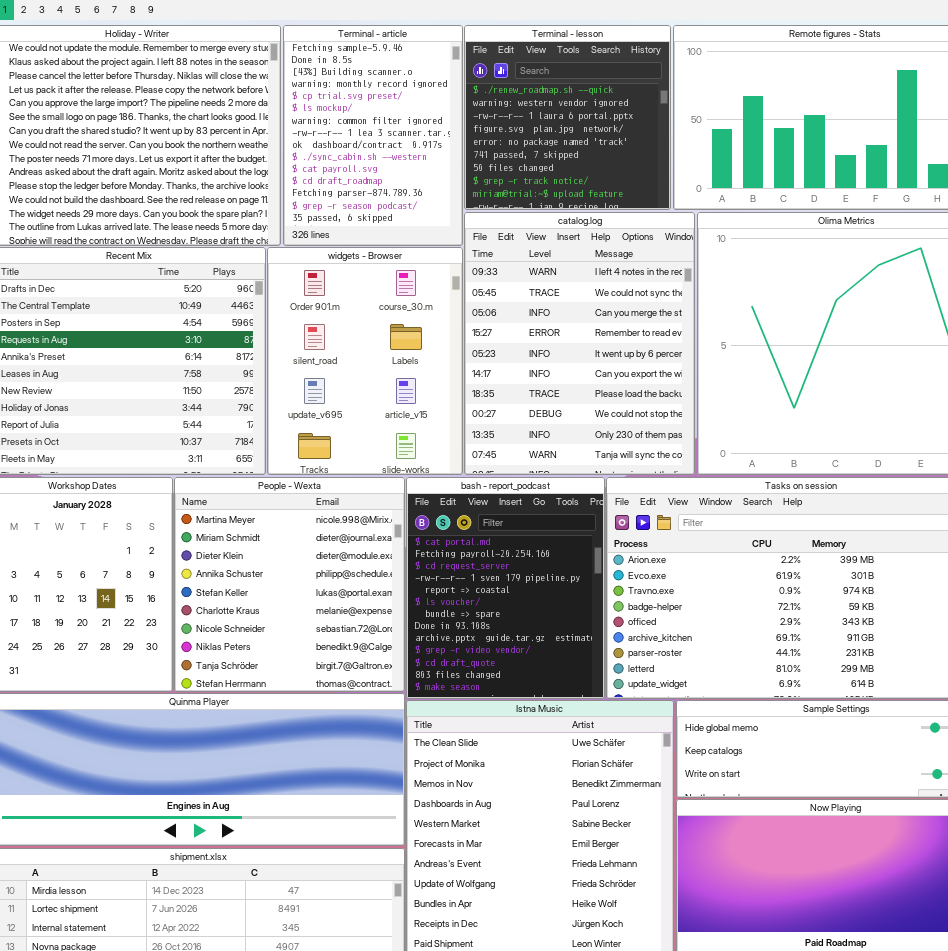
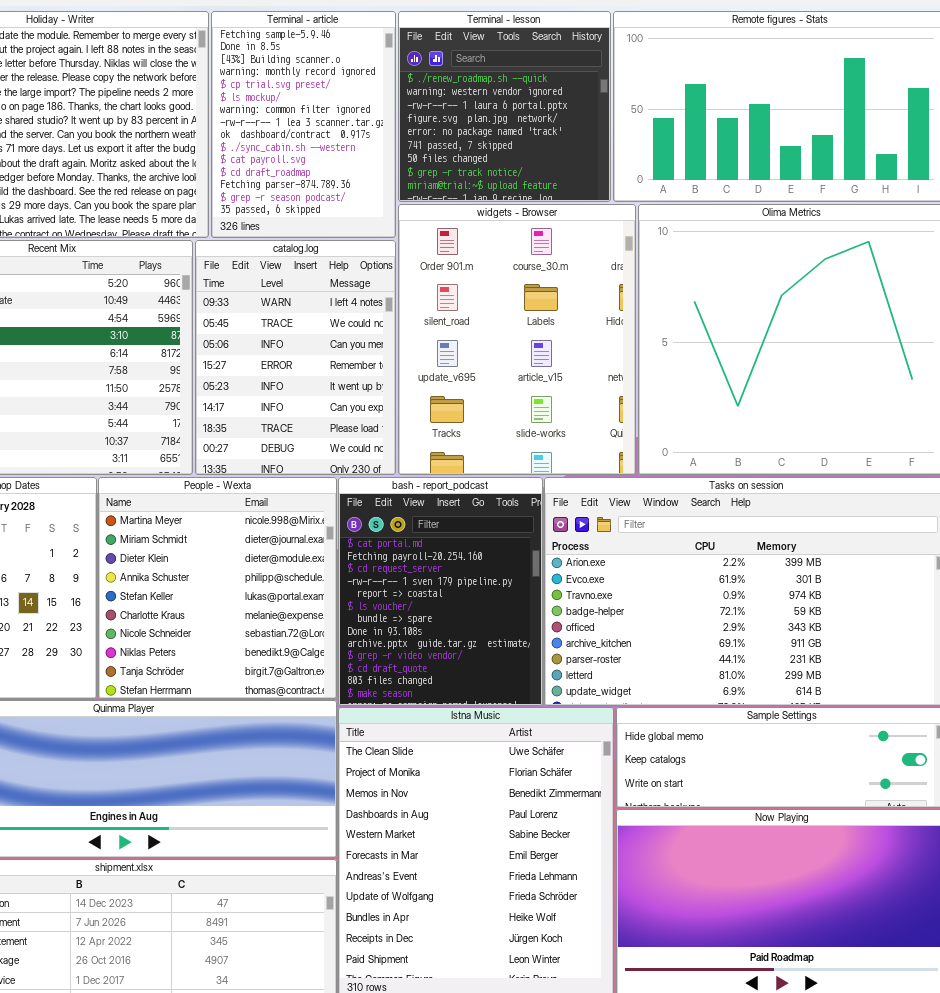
catalog.log: [464,212,695,475] -> [195,240,396,475], moved, resized
widgets - Browser: [267,247,463,475] -> [398,204,636,475], moved, resized

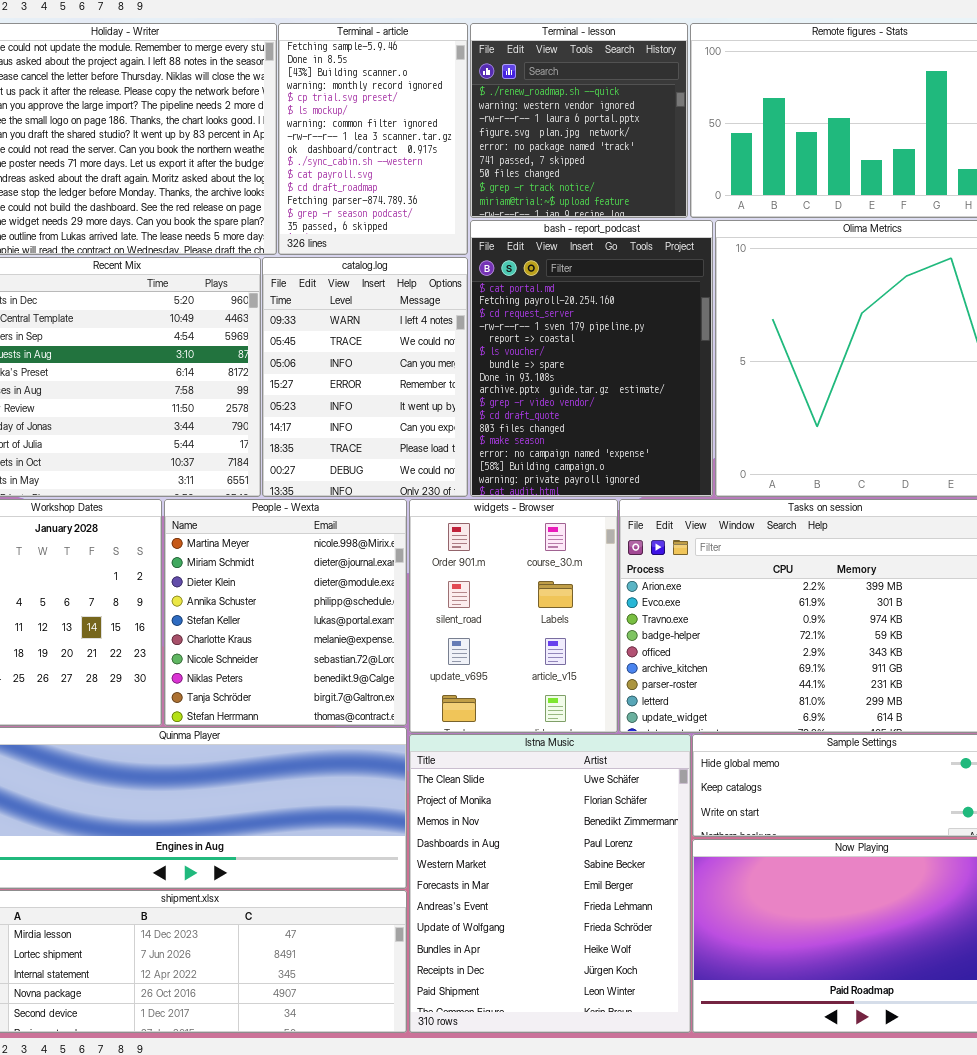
widgets - Browser: [398,204,636,475] -> [409,499,618,733], moved, resized
bash - report_podcast: [338,477,543,706] -> [470,220,713,497], moved, resized

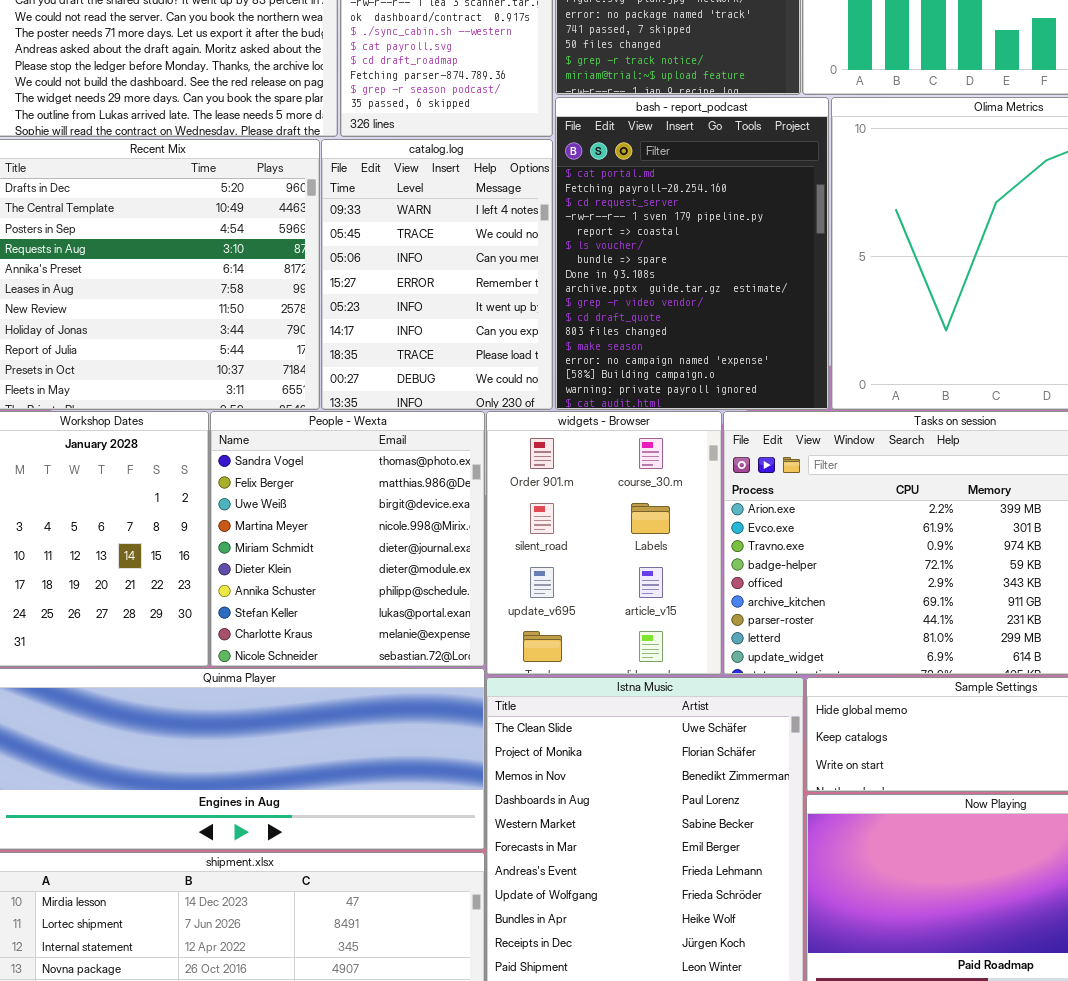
People - Wexta: [164,499,407,726] -> [210,411,485,667], scrolled up 3 rows

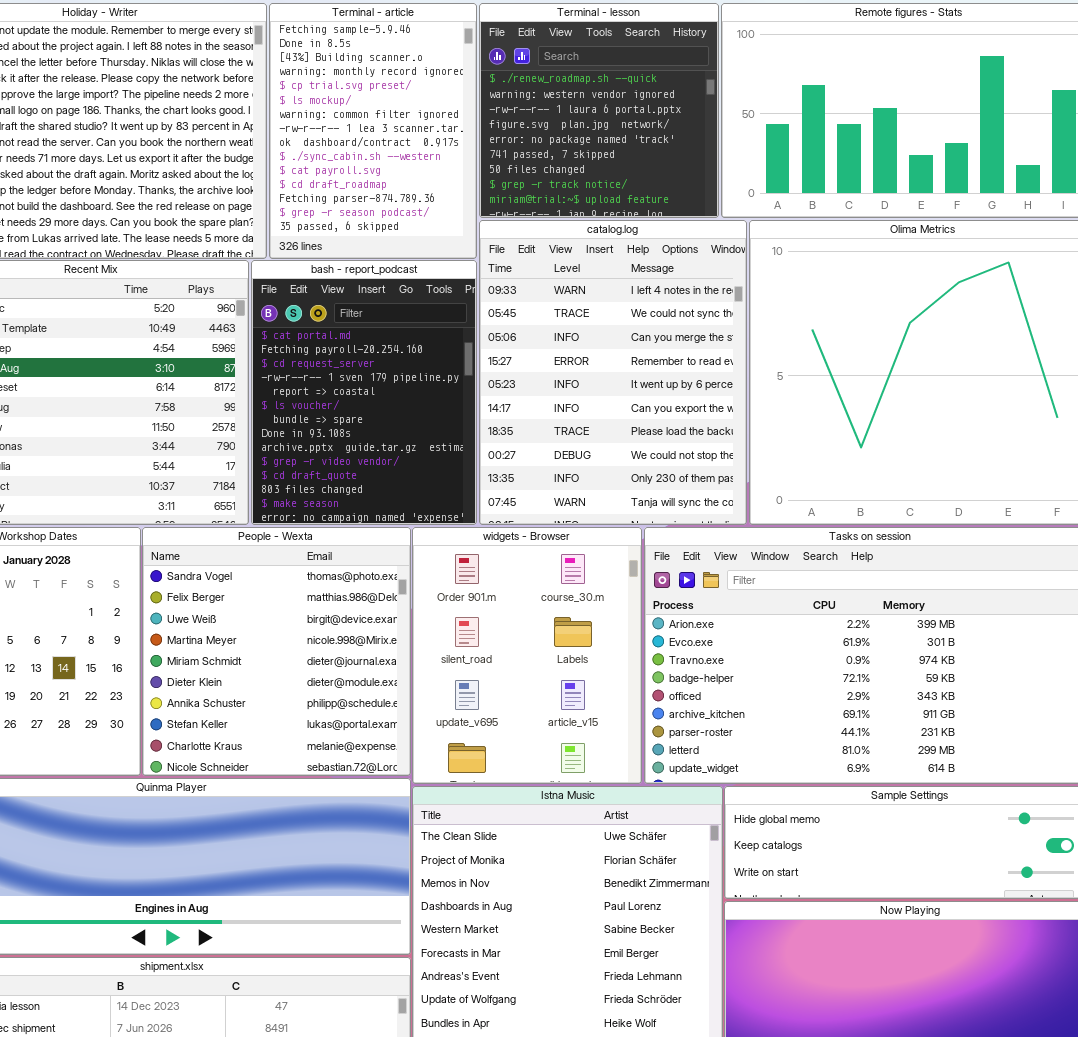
bash - report_podcast: [555,97,829,410] -> [251,260,477,525], moved, resized
catalog.log: [321,139,553,410] -> [479,220,747,525], moved, resized

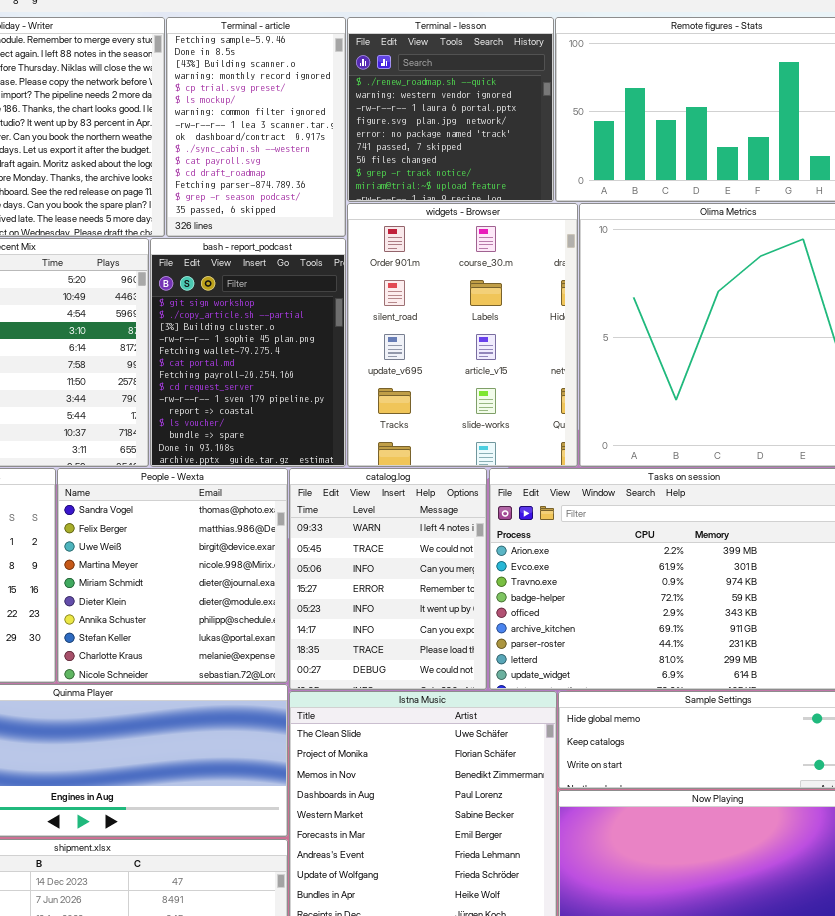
catalog.log: [479,220,747,525] -> [289,468,487,690], moved, resized
bash - report_podcast: [251,260,477,525] -> [150,238,346,467], scrolled up 5 rows
widgets - Browser: [412,527,642,784] -> [347,203,578,467], moved, resized

